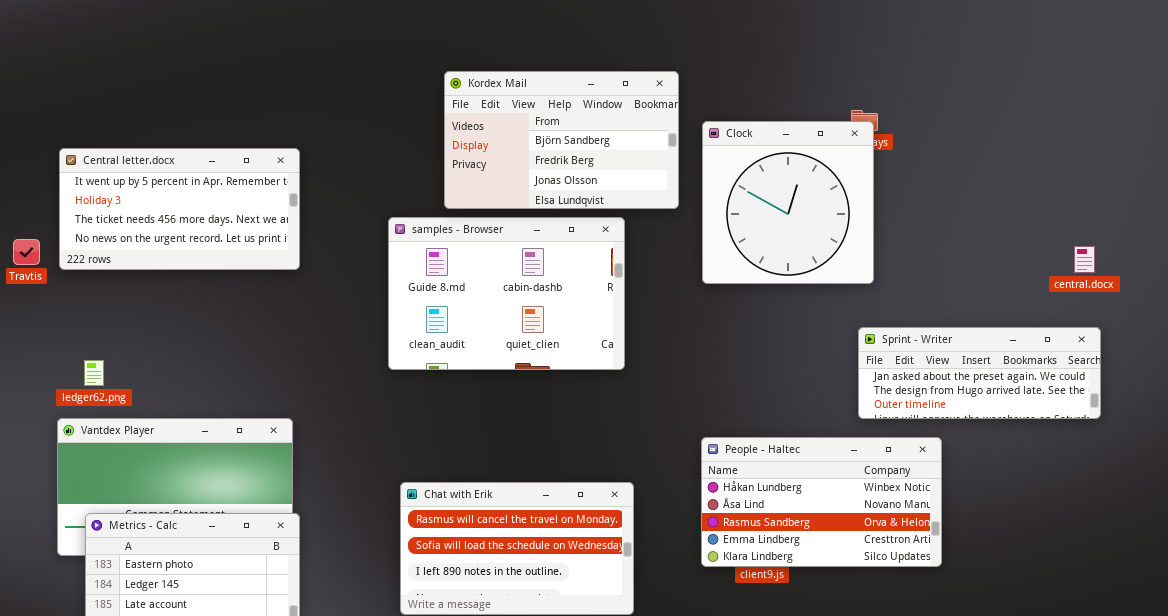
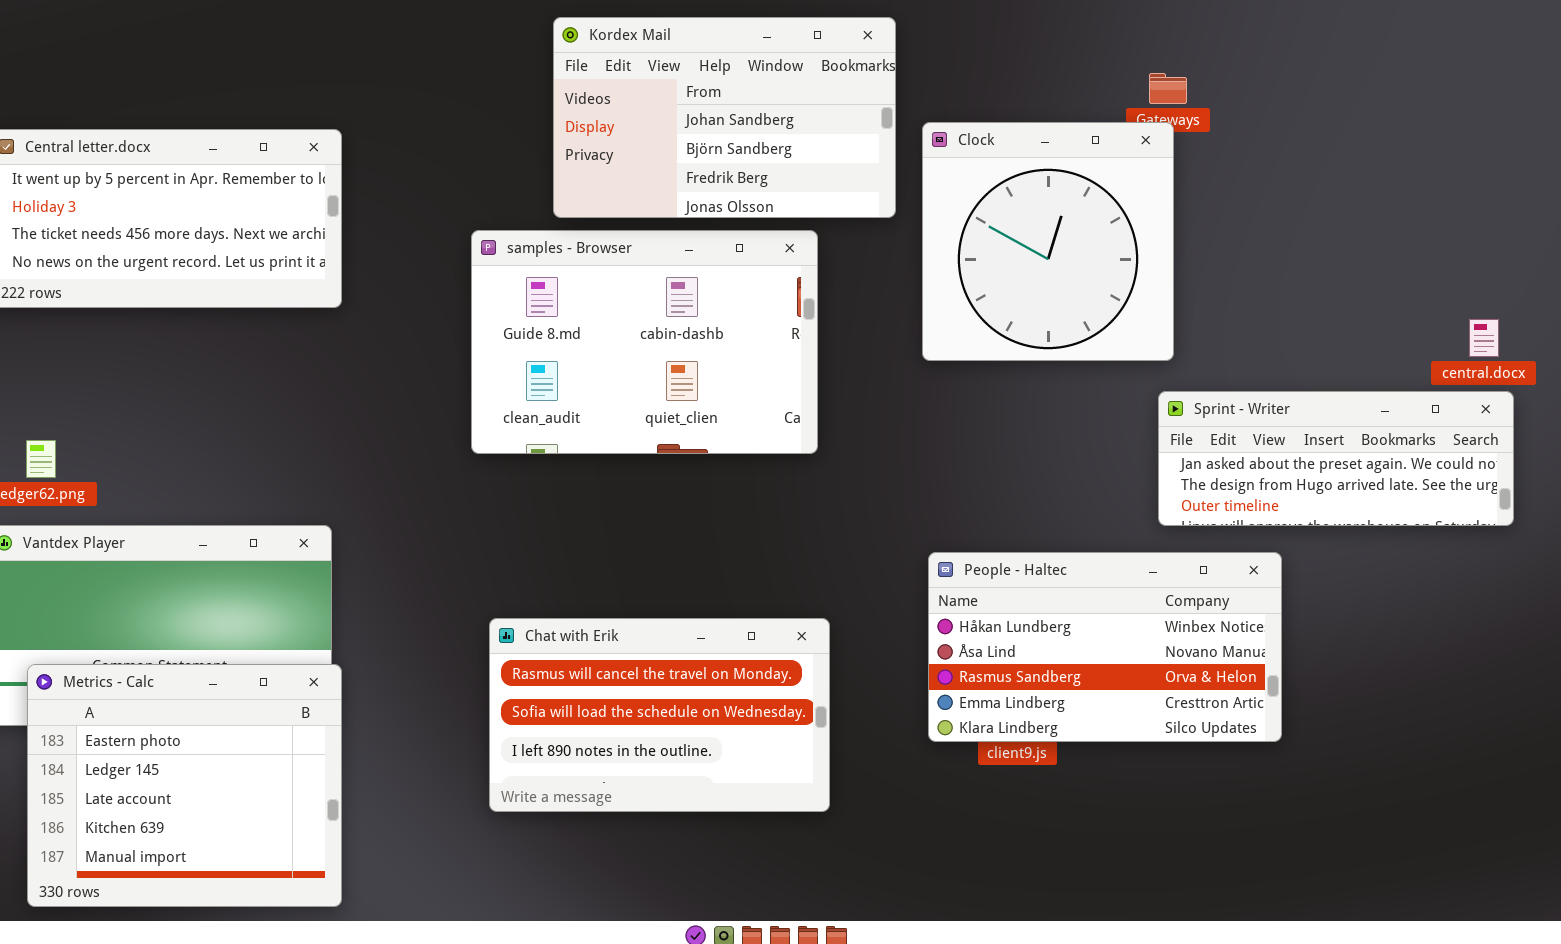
Kordex Mail: [444,71,679,209] -> [553,17,896,218], scrolled up 1 row
Clock: [702,121,874,284] -> [922,122,1174,361], moved
central.docx: [1074,246,1095,273] -> [1469,319,1499,357], moved

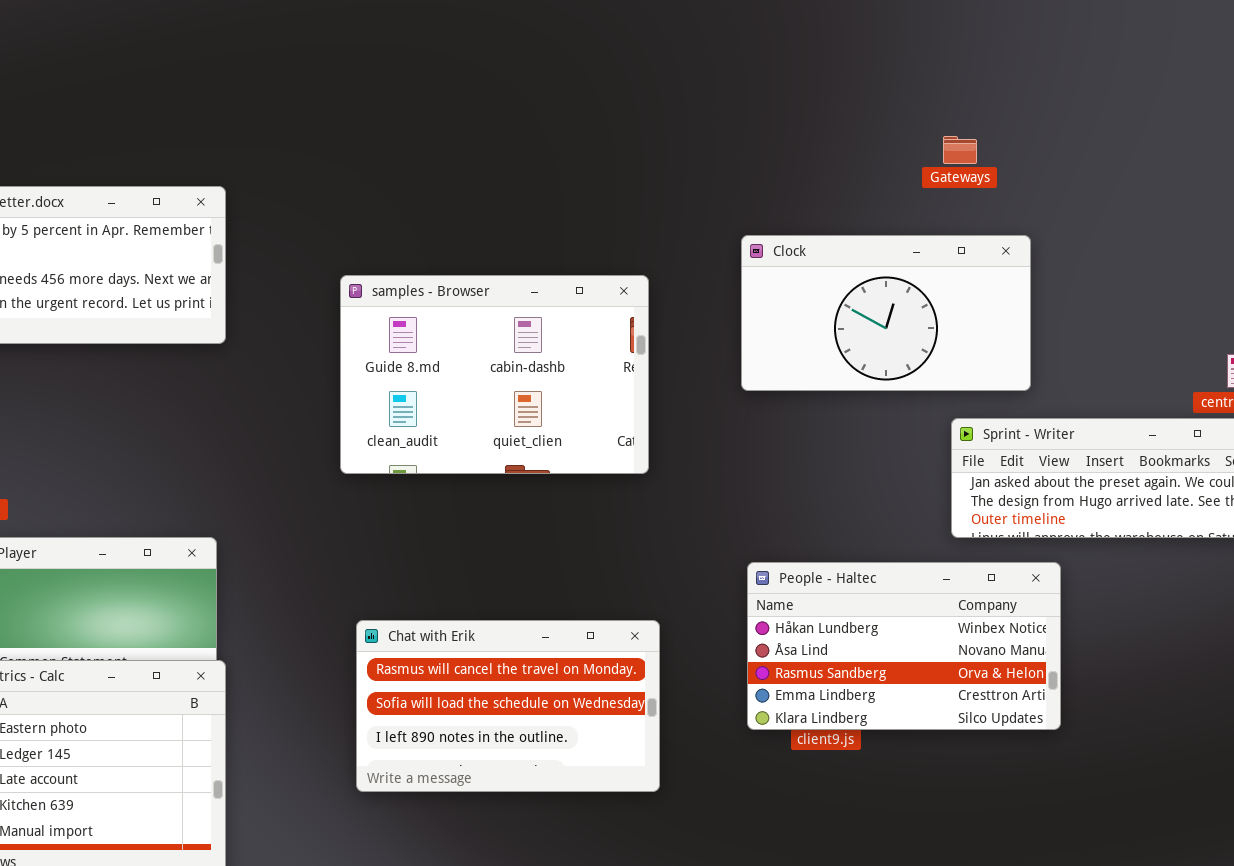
Kordex Mail: [553,17,896,218] -> none, closed
Clock: [922,122,1174,361] -> [741,235,1031,391], resized

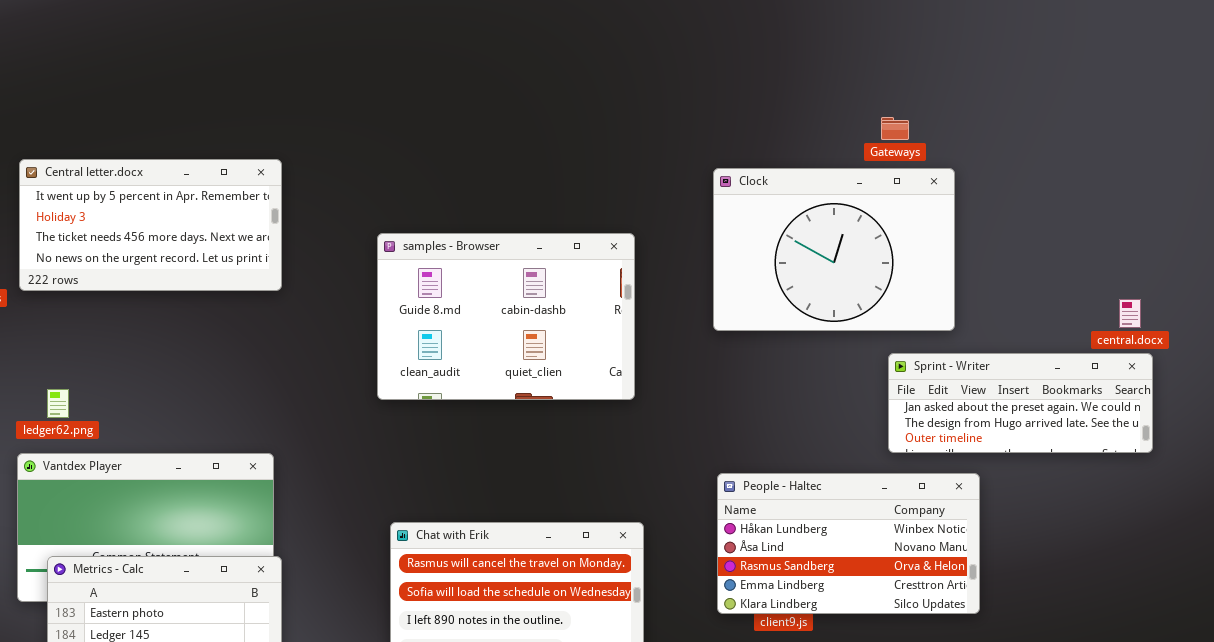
Clock: [741,235,1031,391] -> [713,168,955,331], resized

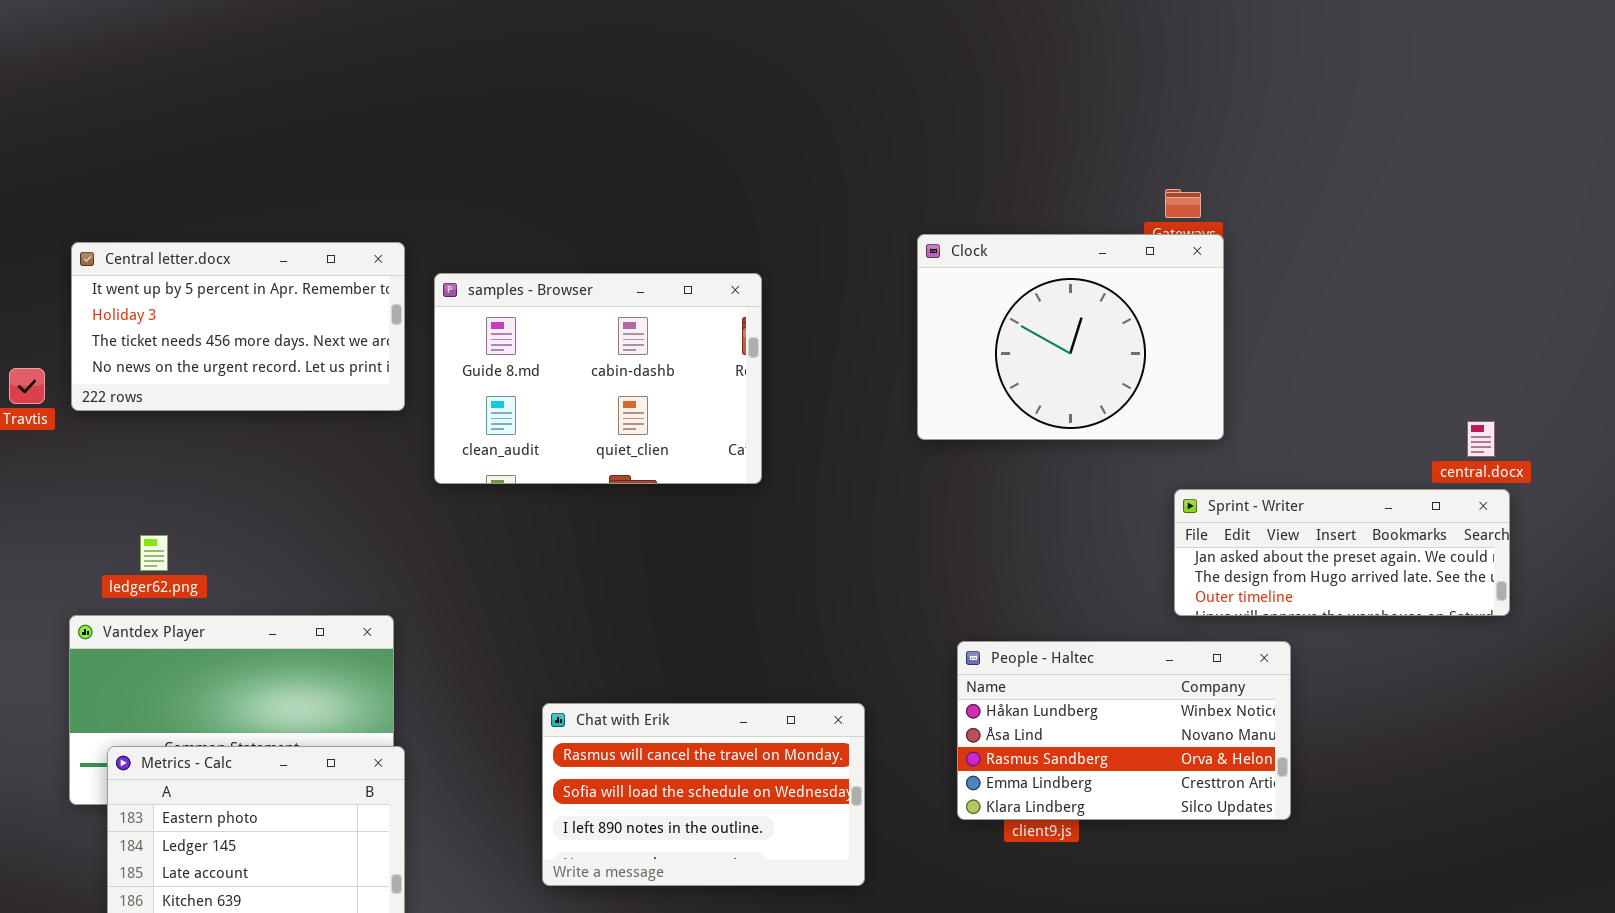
Clock: [713,168,955,331] -> [917,234,1224,440], moved
samples - Browser: [377,233,635,400] -> [434,273,762,484], moved
ledger62.png: [47,389,69,418] -> [140,535,168,571], moved

